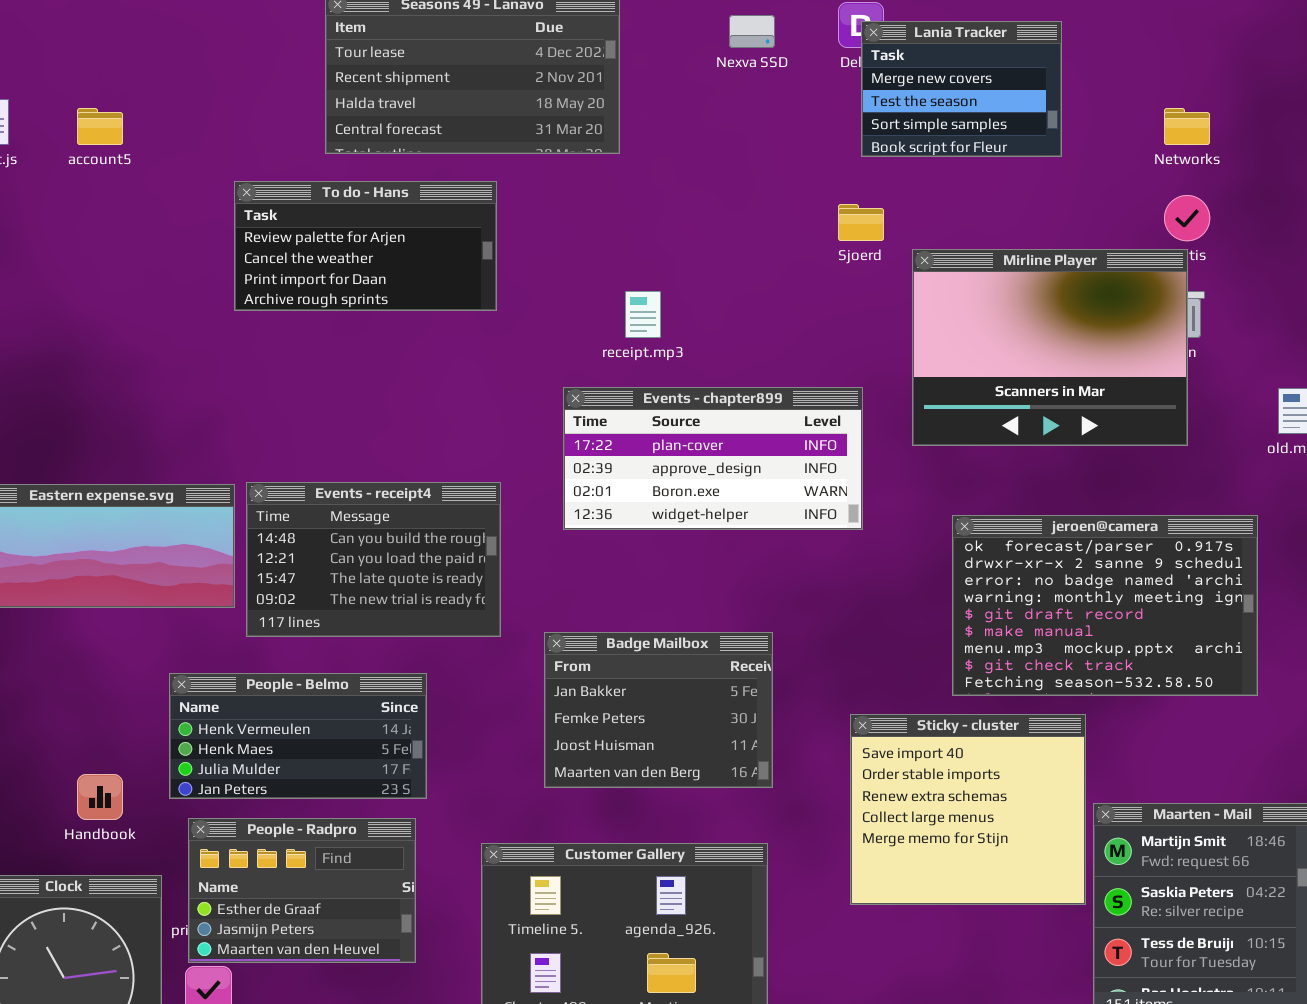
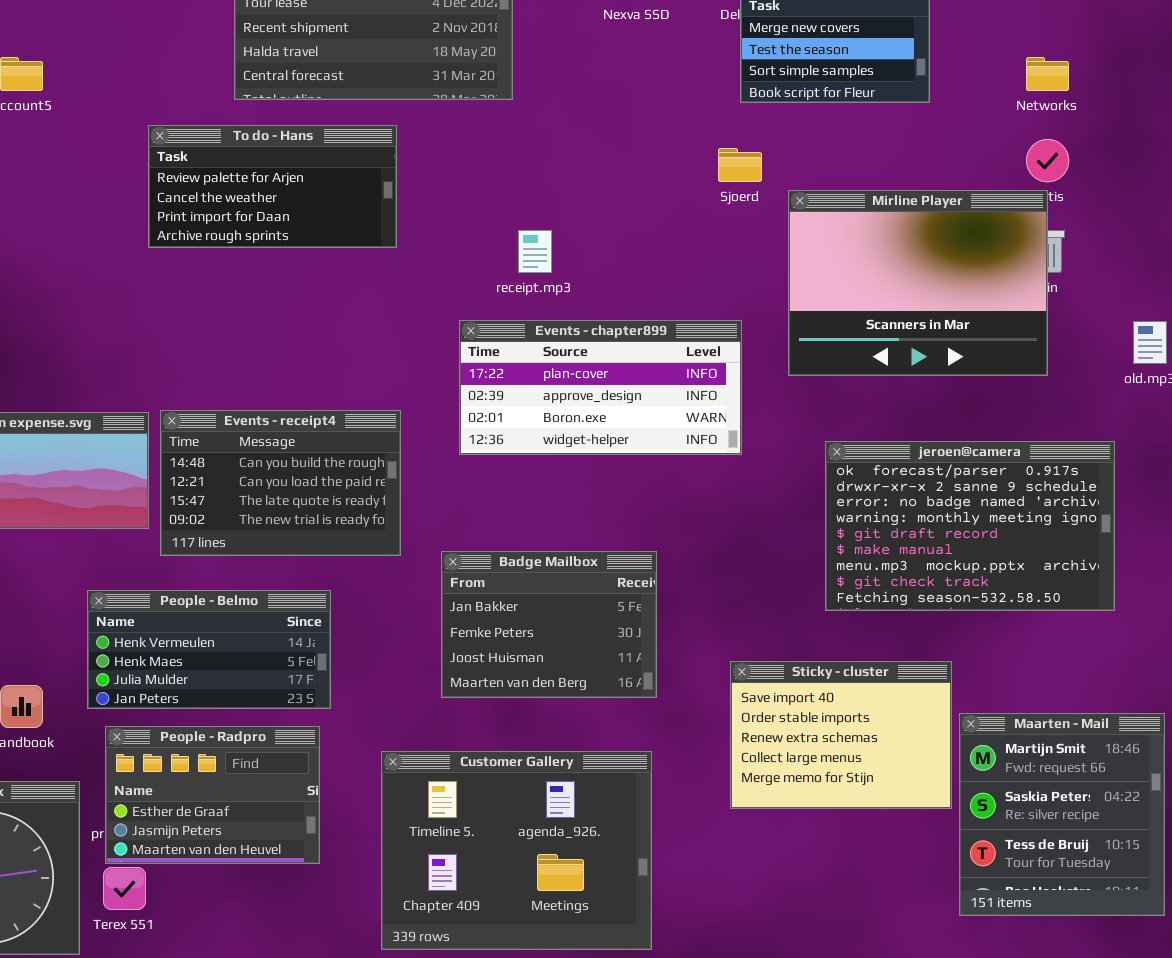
Sticky - cluster: [850,714,1086,905] -> [730,661,952,809], resized

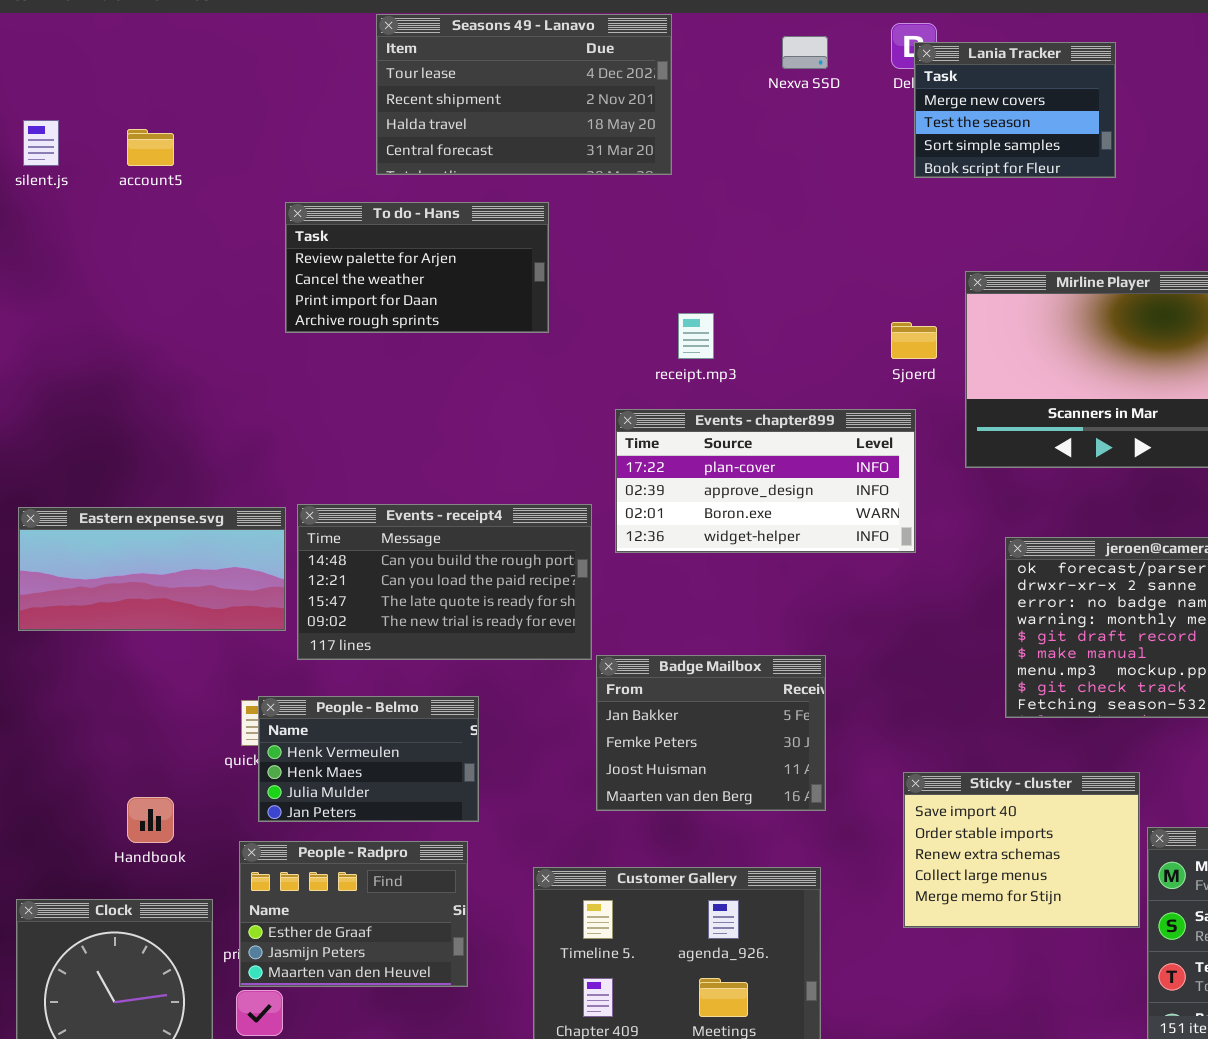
Sjoerd: [718,148,762,182] -> [891,322,937,359], moved
Events - receipt4: [160,410,401,556] -> [297,504,592,660], resized
People - Belmo: [87,590,331,709] -> [258,696,479,822], resized

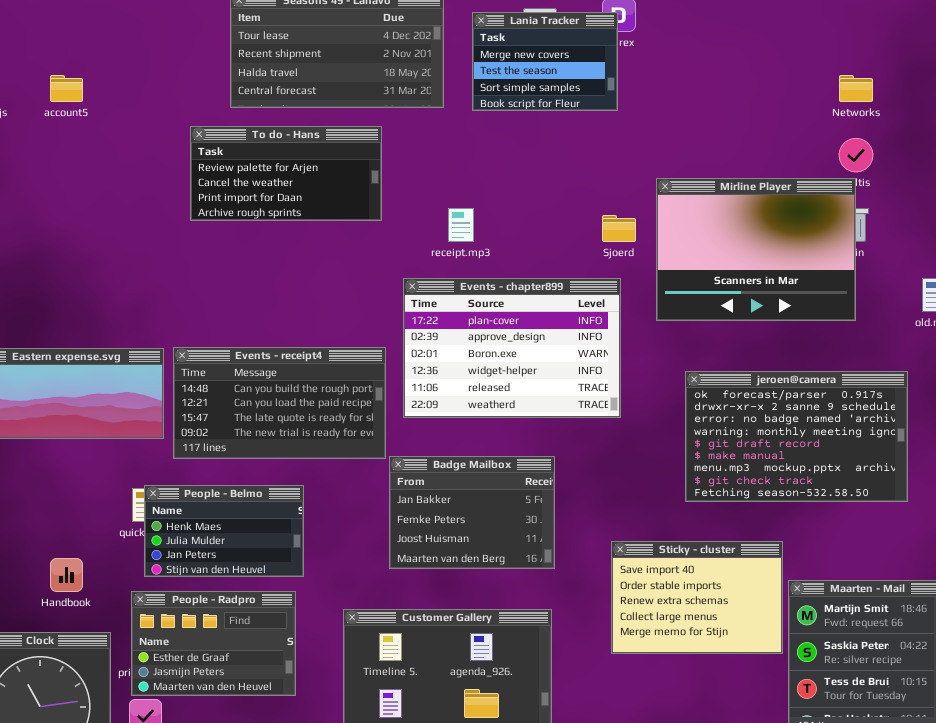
Lania Tracker: [914,42,1116,178] -> [472,12,618,111], moved
To do - Hans: [285,202,549,333] -> [190,126,382,221], moved
Events - chapter899: [615,409,916,553] -> [403,278,621,418], resized
People - Belmo: [258,696,479,822] -> [144,485,304,577], scrolled down 1 row

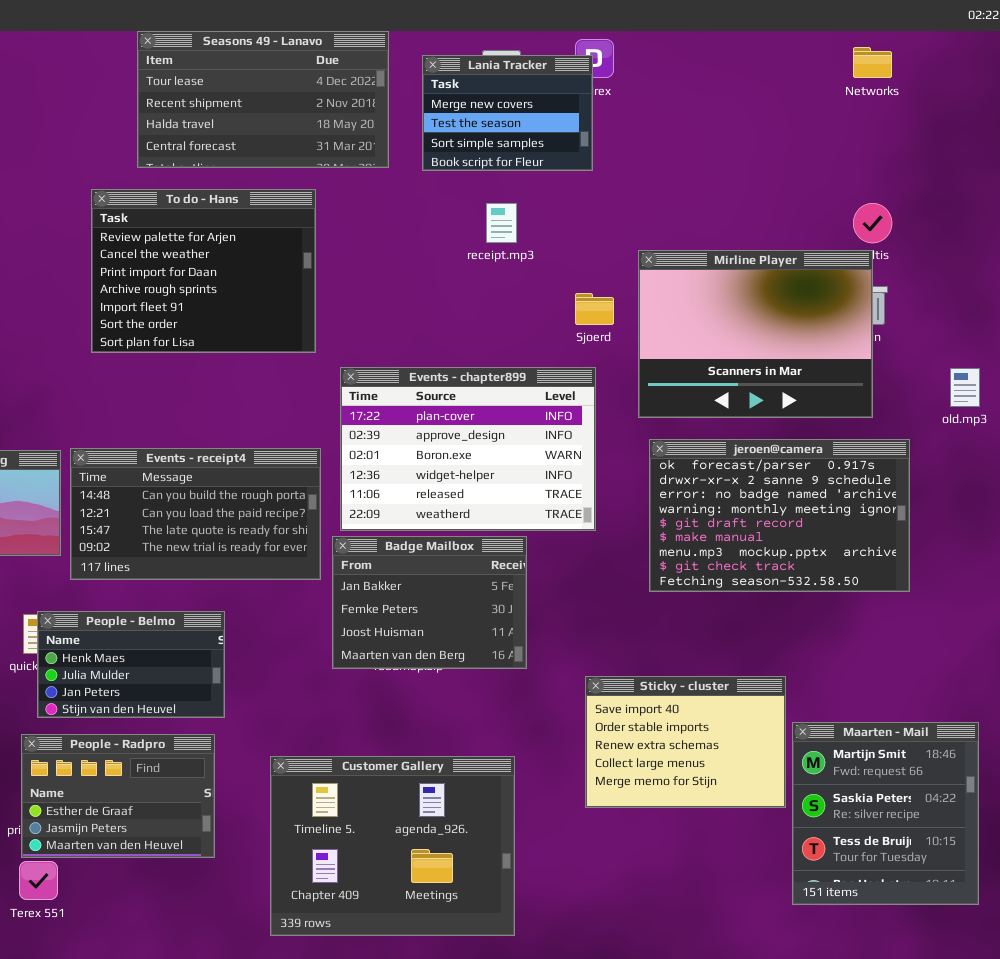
Networks: [839,75,873,102] -> [853,47,892,78], moved
To do - Hans: [190,126,382,221] -> [91,189,316,353], resized
receipt.mp3: [448,208,474,242] -> [486,203,517,243], moved
jeroen@camera: [685,371,908,502] -> [649,439,910,592], moved
Badge Mailbox: [389,456,555,569] -> [332,536,527,669], moved

